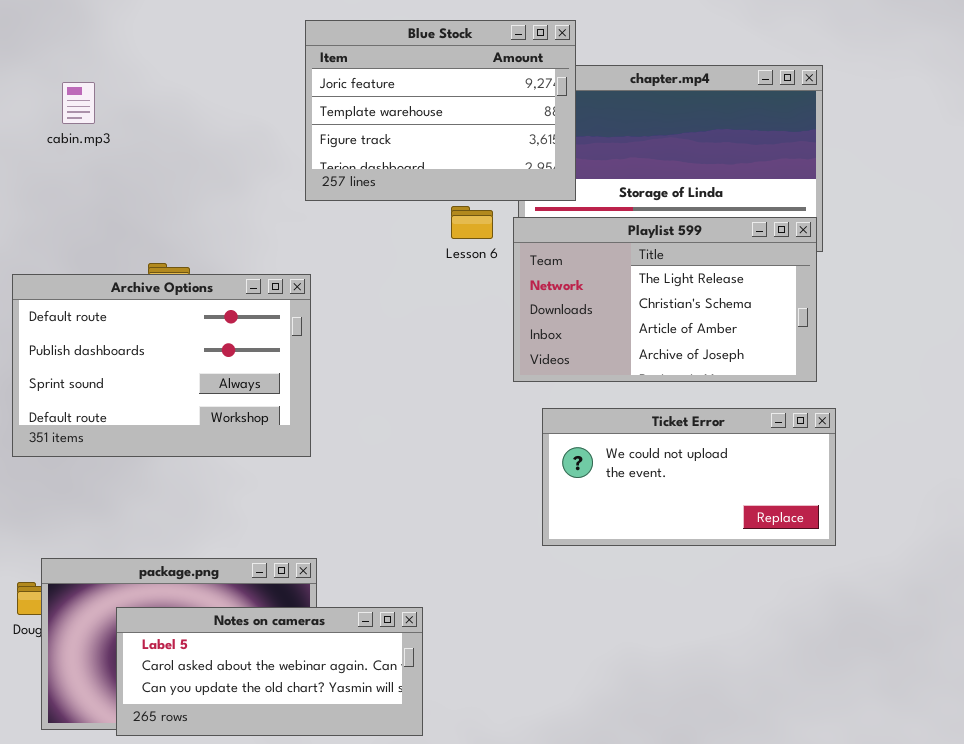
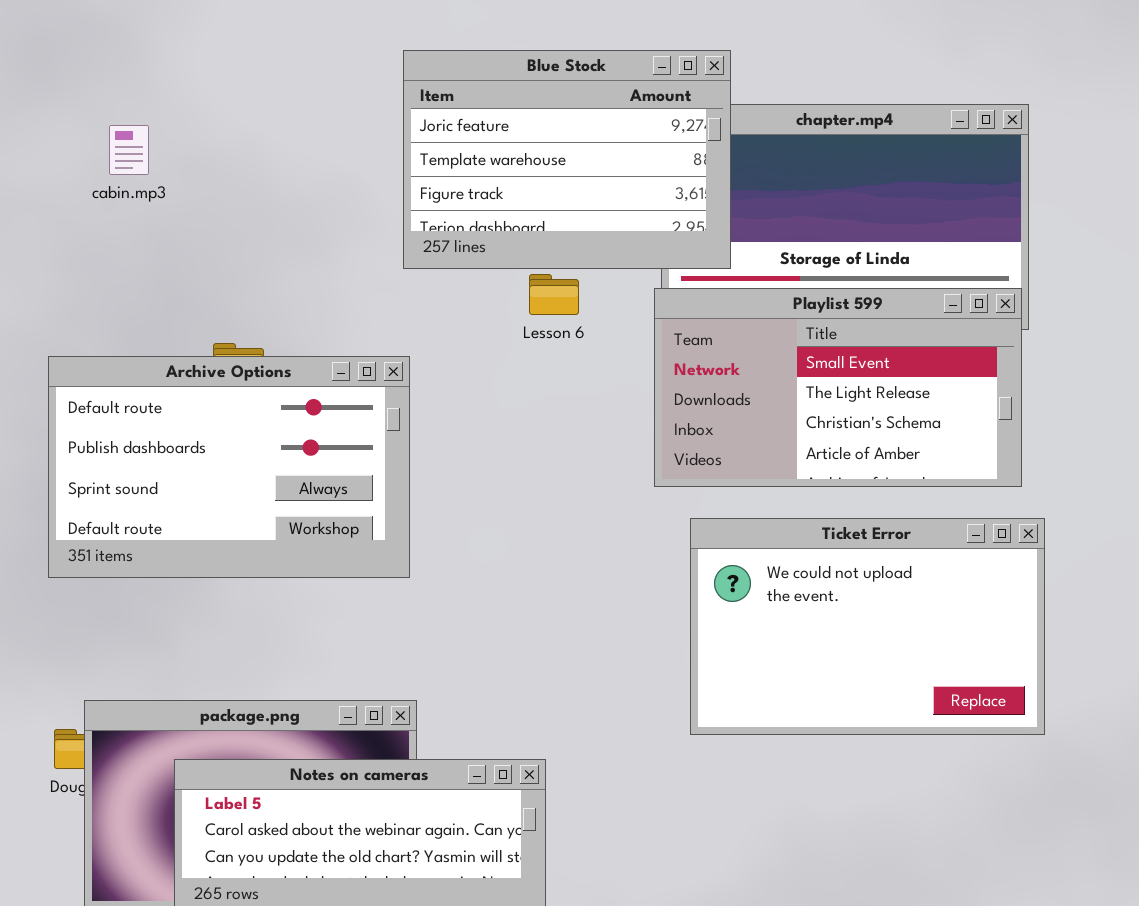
Lesson 6: [451,206,493,239] -> [529,274,579,315], moved
Playlist 599: [513,217,817,382] -> [654,288,1022,487], scrolled up 1 row
Ticket Error: [542,408,836,546] -> [690,518,1045,735], resized

